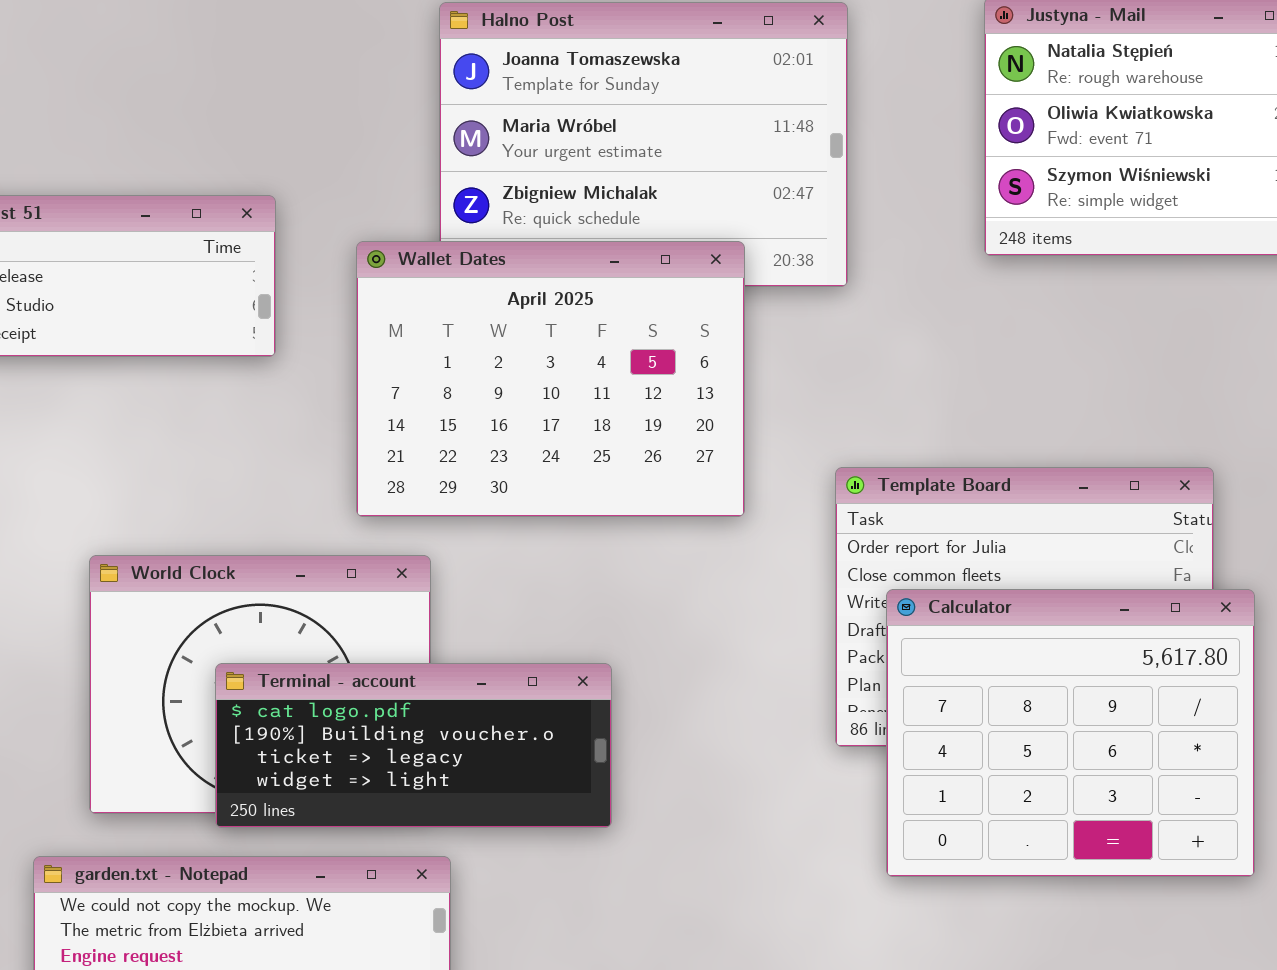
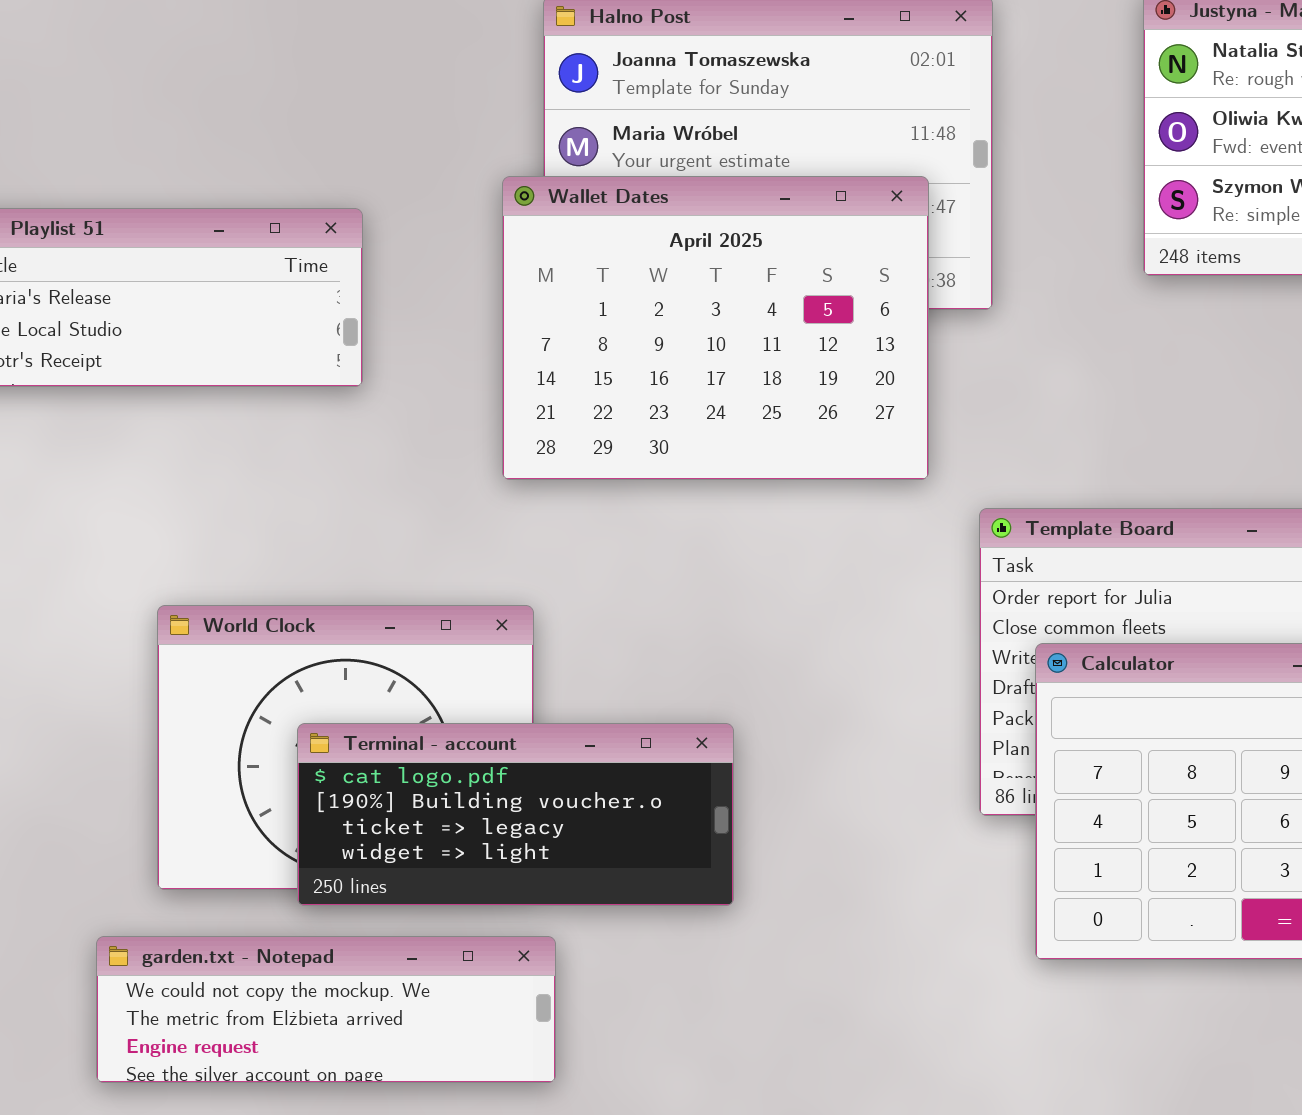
Wallet Dates: [356,241,745,517] -> [502,176,929,480], moved

